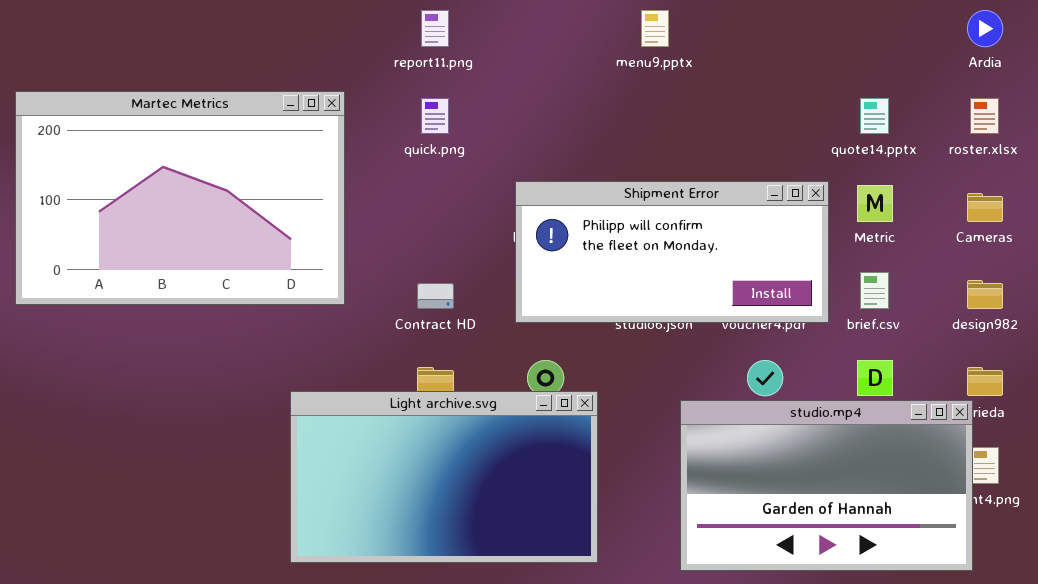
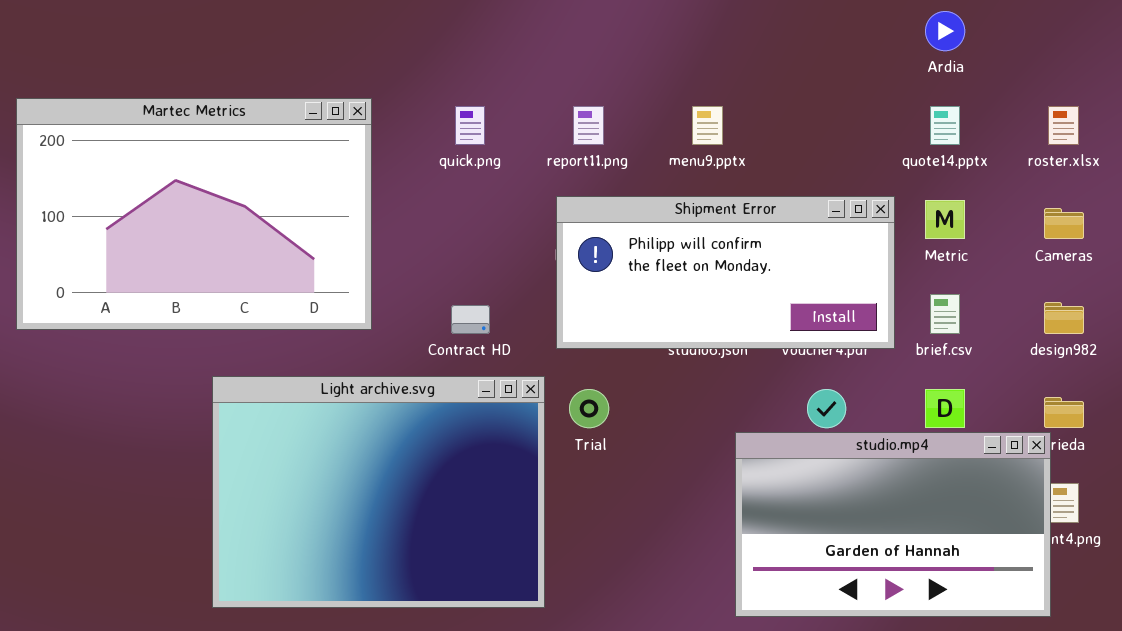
report11.png: [421,10,449,47] -> [573,106,604,145], moved
menu9.pptx: [641,10,669,47] -> [692,106,723,145], moved
Ardia: [967,10,1003,47] -> [925,11,965,51], moved
Light archive.svg: [290,391,598,563] -> [212,376,545,608], moved, resized

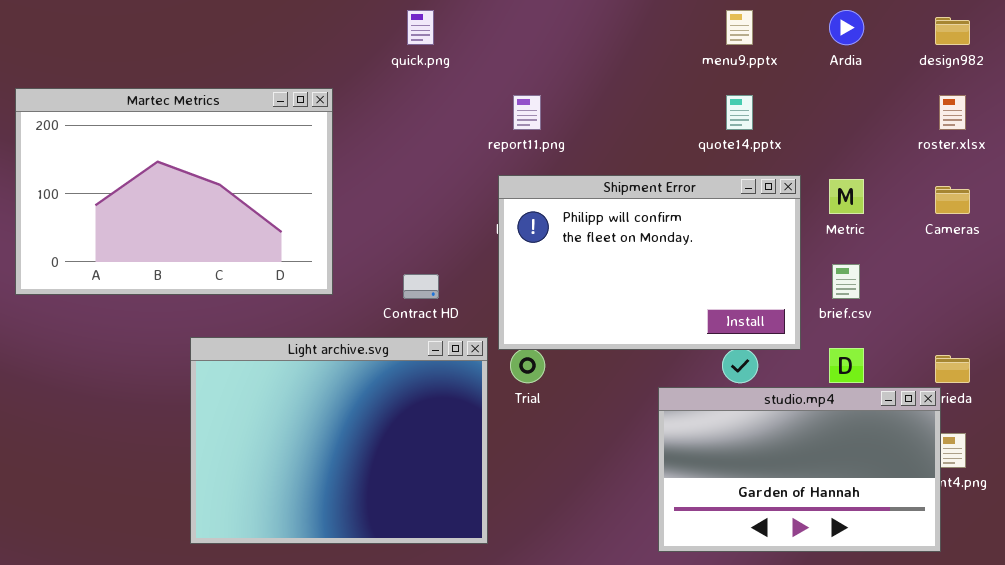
quick.png: [455,106,485,145] -> [407,10,434,45], moved
menu9.pptx: [692,106,723,145] -> [726,10,753,45], moved
quote14.pptx: [930,106,960,145] -> [726,95,753,130], moved
Shipment Error: [556,196,895,349] -> [498,175,801,350], resized
design982: [1044,302,1084,334] -> [935,17,970,45], moved

